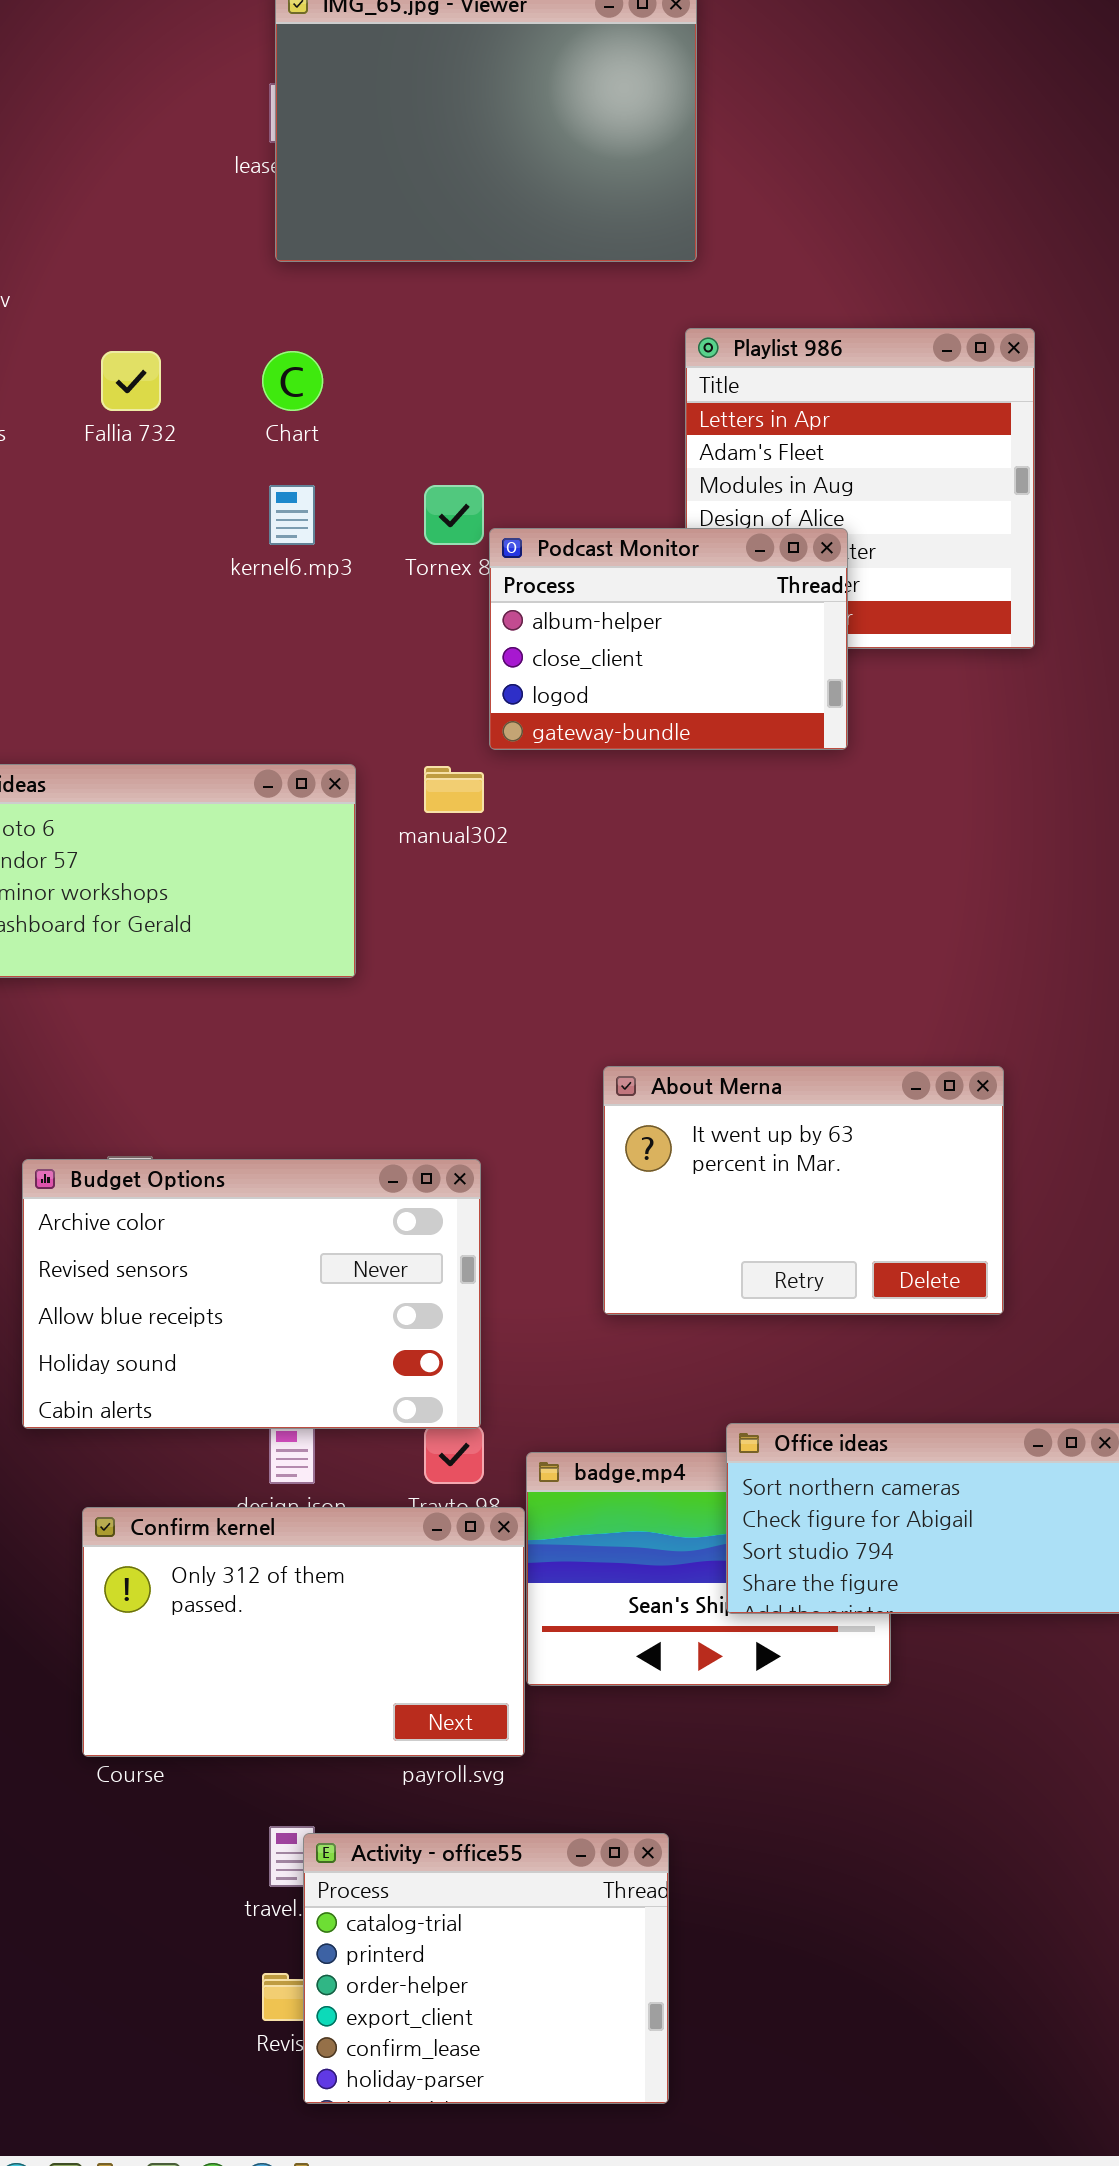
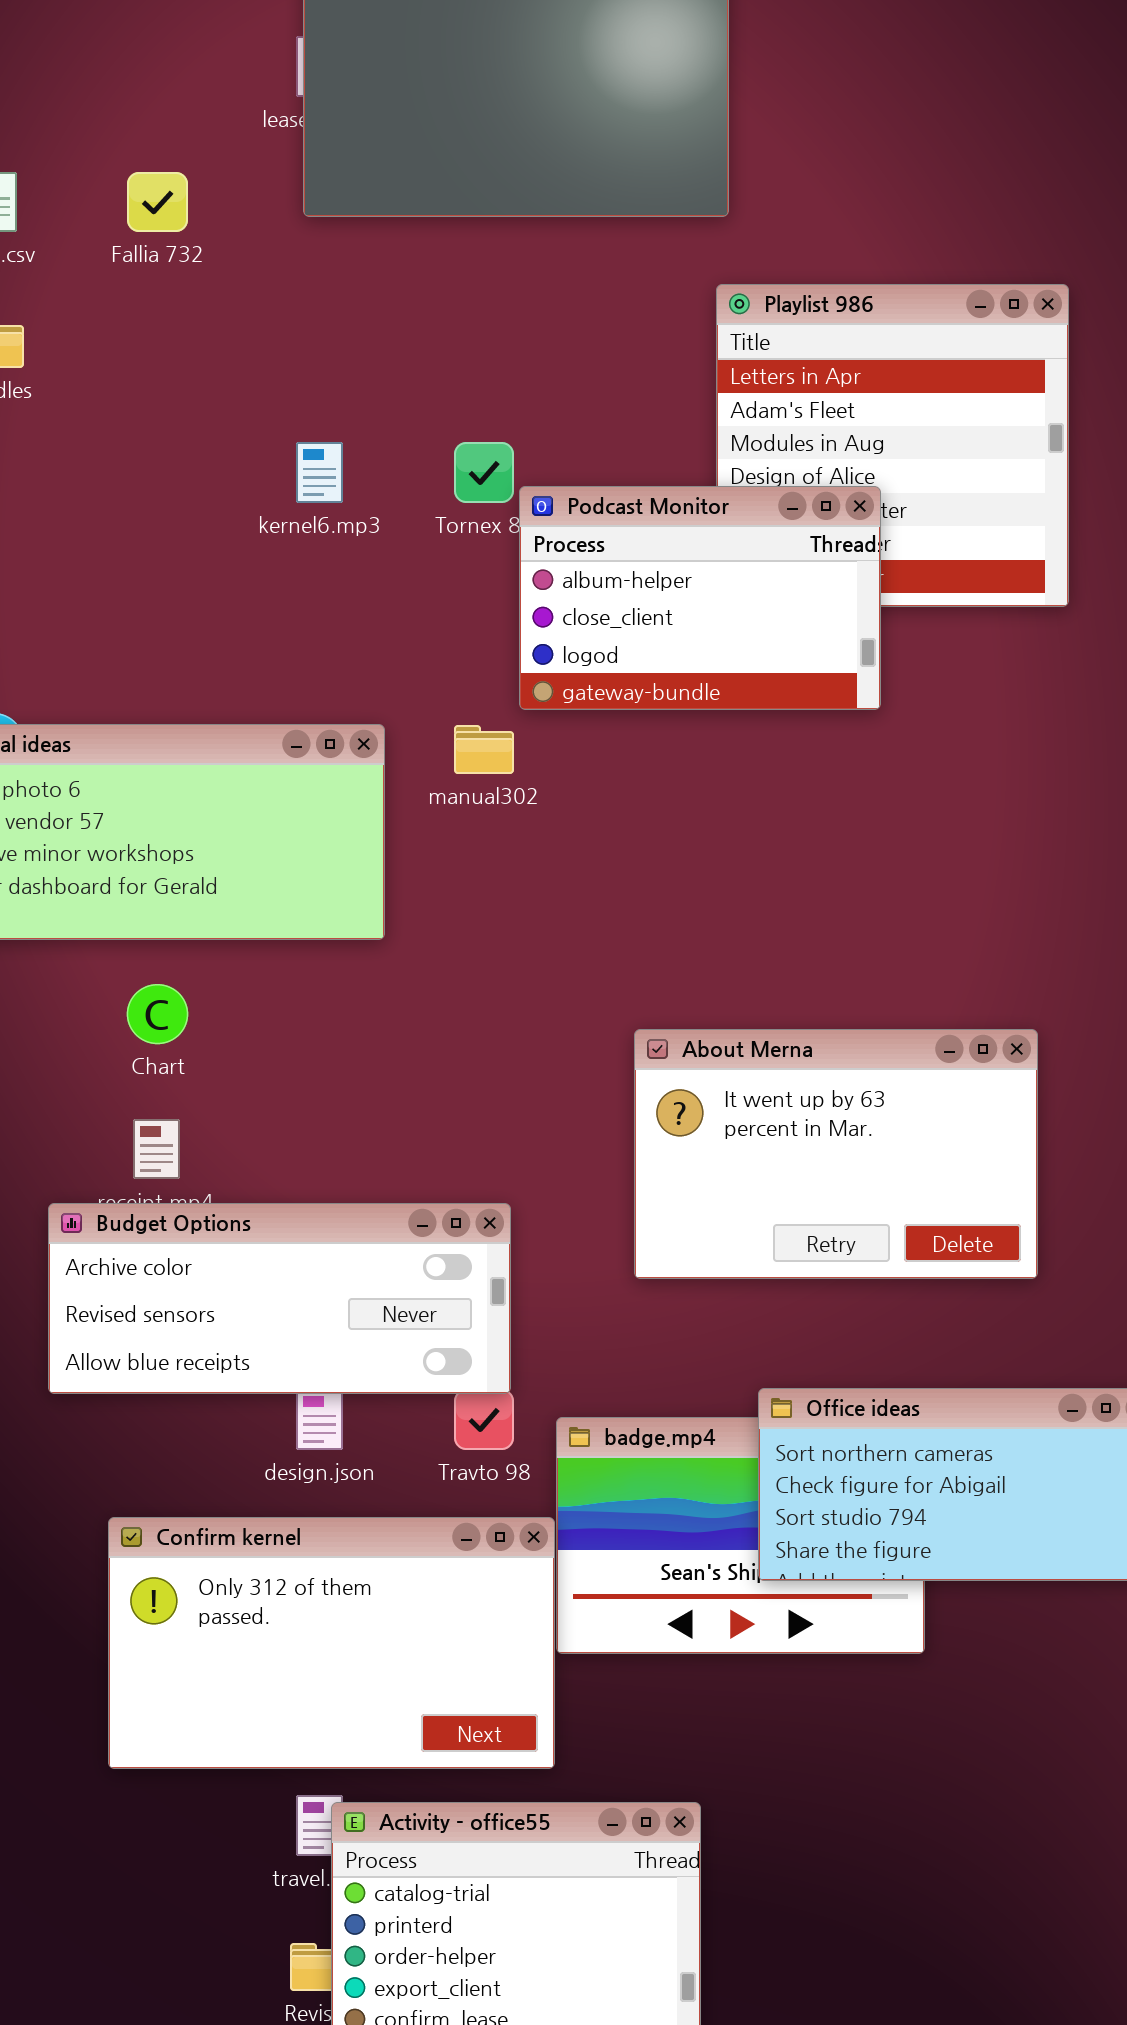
Fallia 732: [101,351,161,411] -> [127,172,188,232], moved
Chart: [262,351,323,411] -> [127,984,188,1044], moved
Budget Options: [22,1159,481,1429] -> [48,1203,511,1394], resized
Confirm kernel: [82,1507,525,1757] -> [108,1517,555,1769], moved

